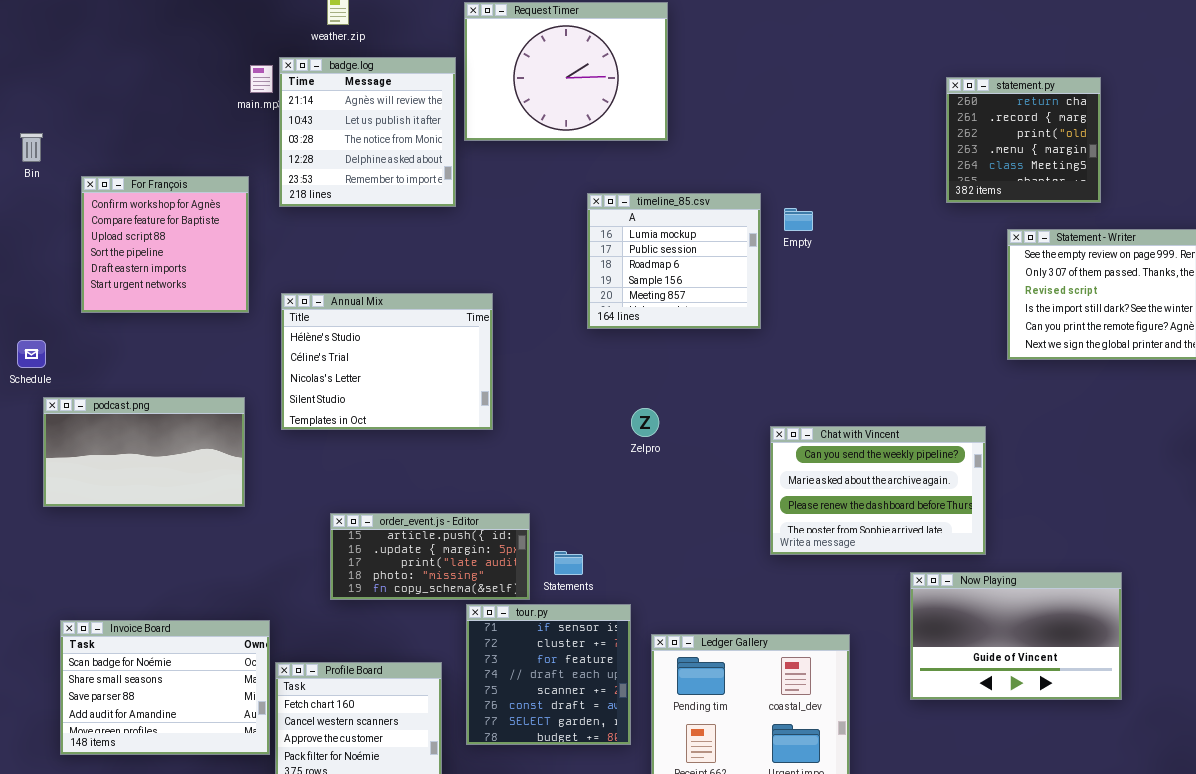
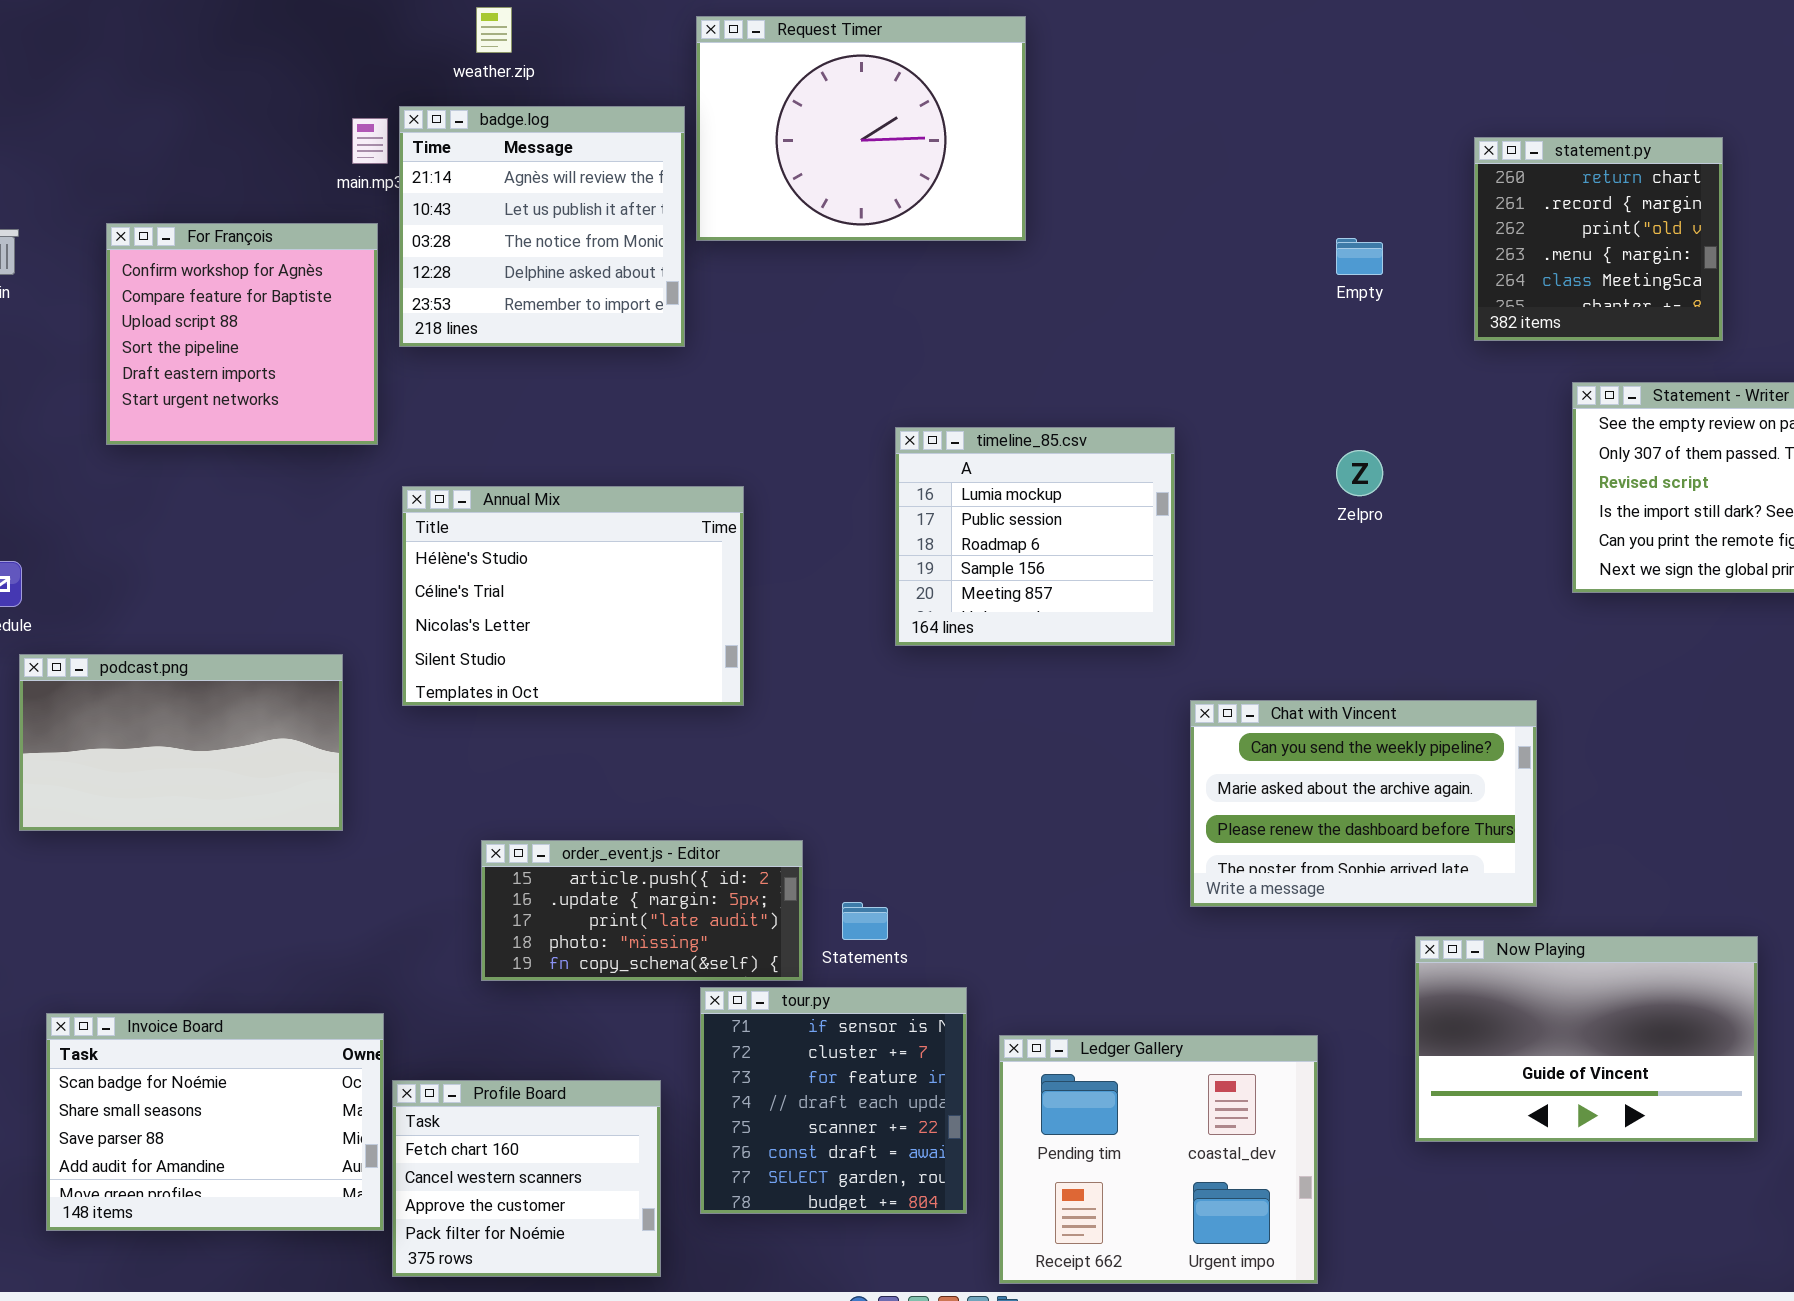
For François: [81,176,249,313] -> [106,223,378,445], moved
timeline_85.csv: [587,193,761,329] -> [895,427,1175,646], moved
Empty: [784,208,813,231] -> [1336,238,1383,275], moved
Zelpro: [631,408,659,437] -> [1336,450,1383,496], moved

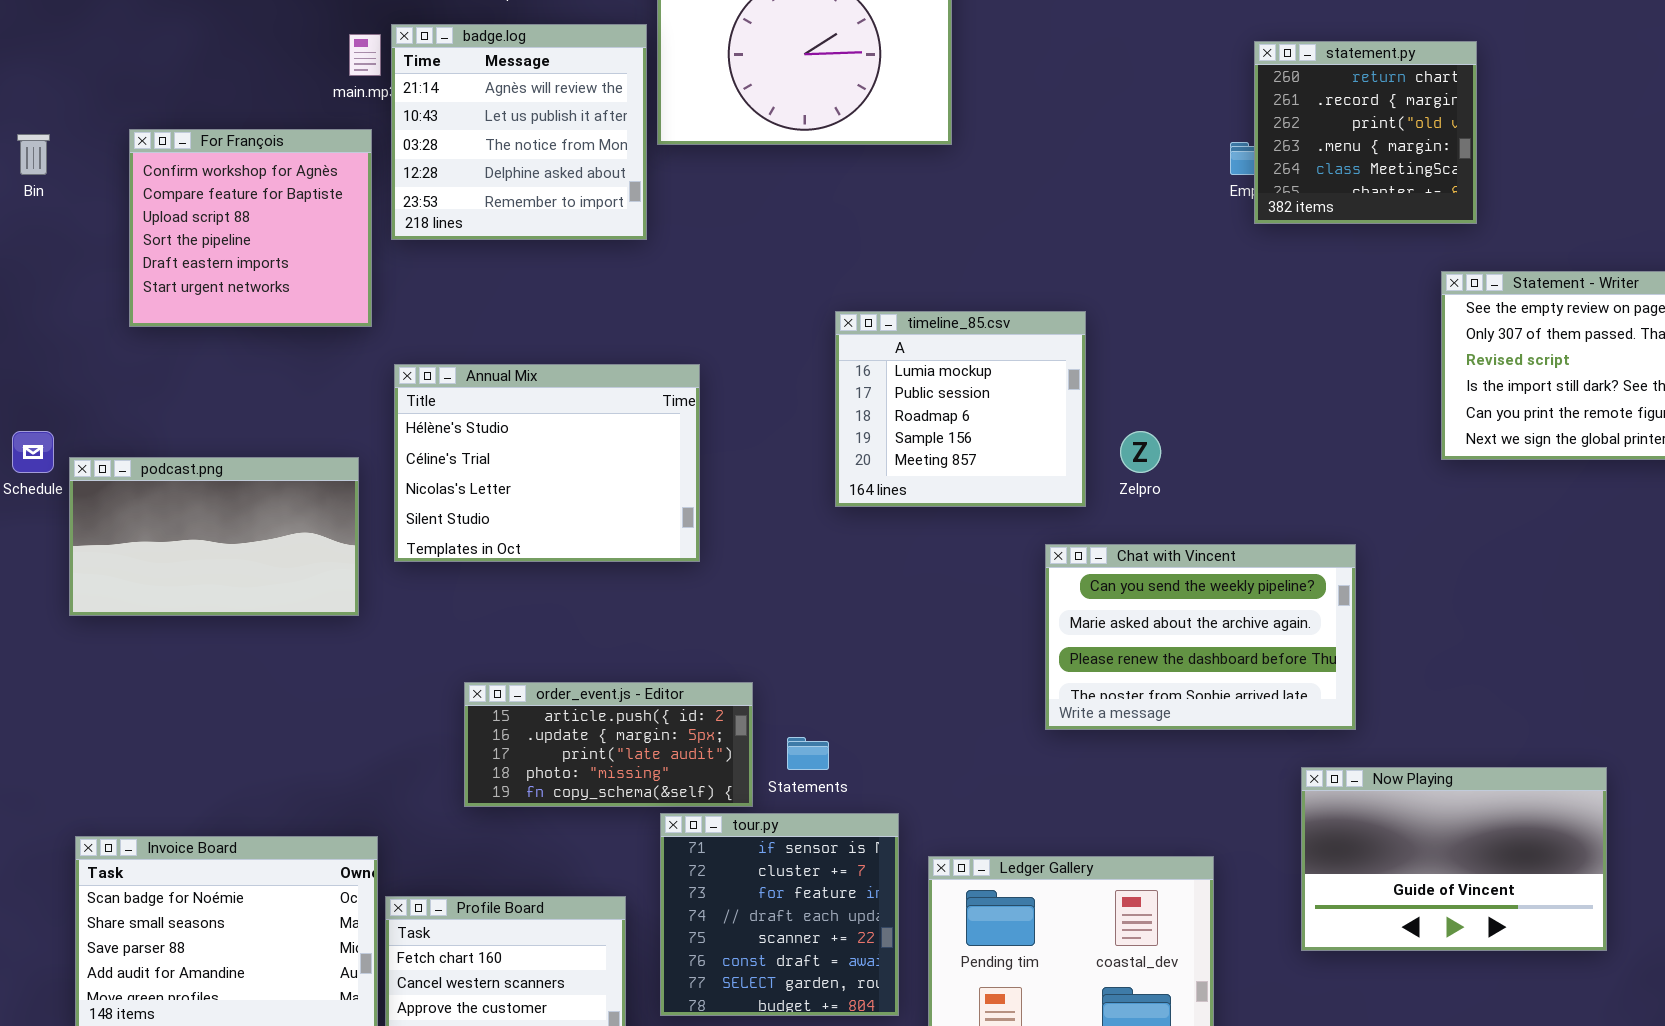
statement.py: [1474,137,1723,341] -> [1254,41,1477,224], moved
Zelpro: [1336,450,1383,496] -> [1120,431,1161,473], moved
podcast.png: [19,654,343,831] -> [69,457,359,616], moved
Chat with Vincent: [1190,700,1537,907] -> [1045,544,1356,730], moved

